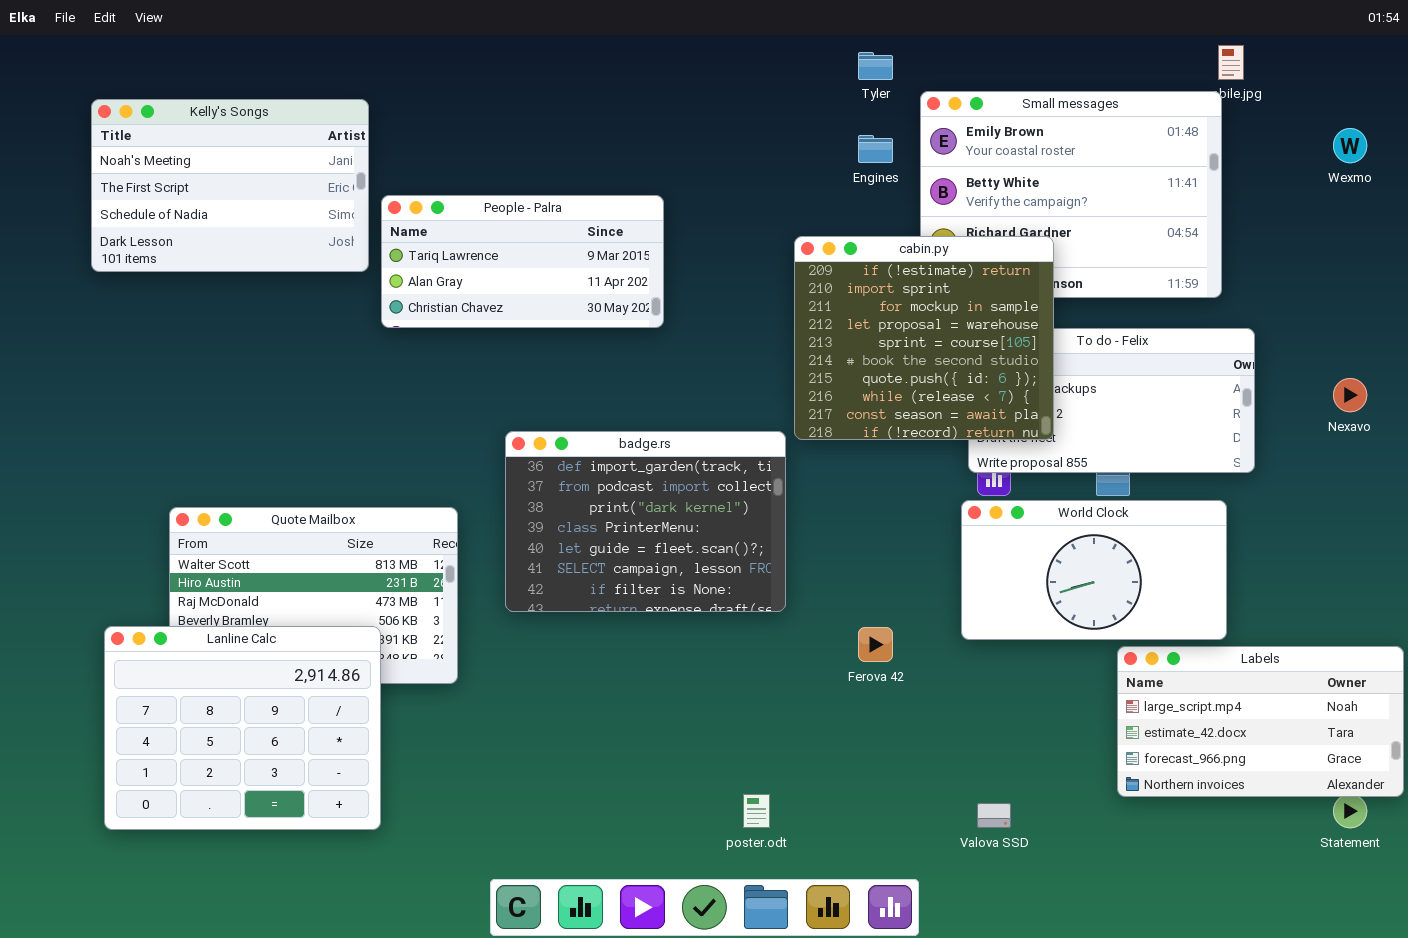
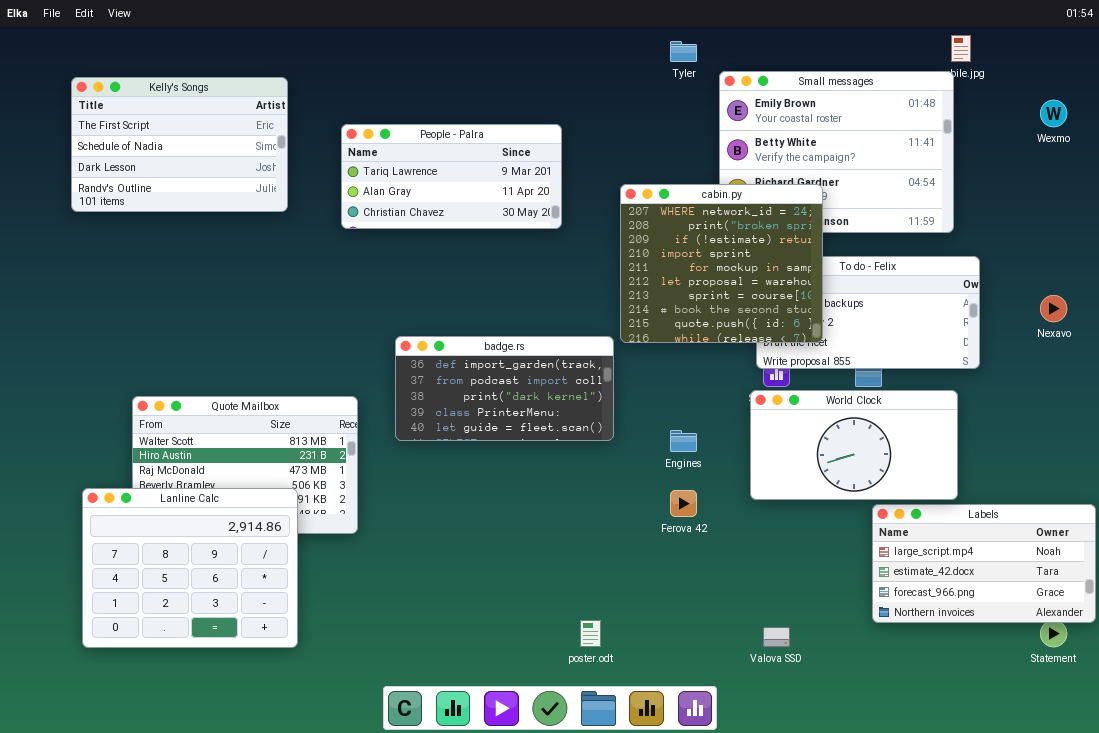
Kelly's Songs: [91,99,369,272] -> [71,77,288,212], scrolled down 1 row
Engines: [858,135,893,163] -> [670,430,697,452], moved
People - Palra: [381,195,664,328] -> [341,124,562,229], moved
cabin.py: [794,236,1054,440] -> [620,184,823,343], scrolled up 2 rows
badge.rs: [505,431,786,612] -> [395,336,614,441], resized

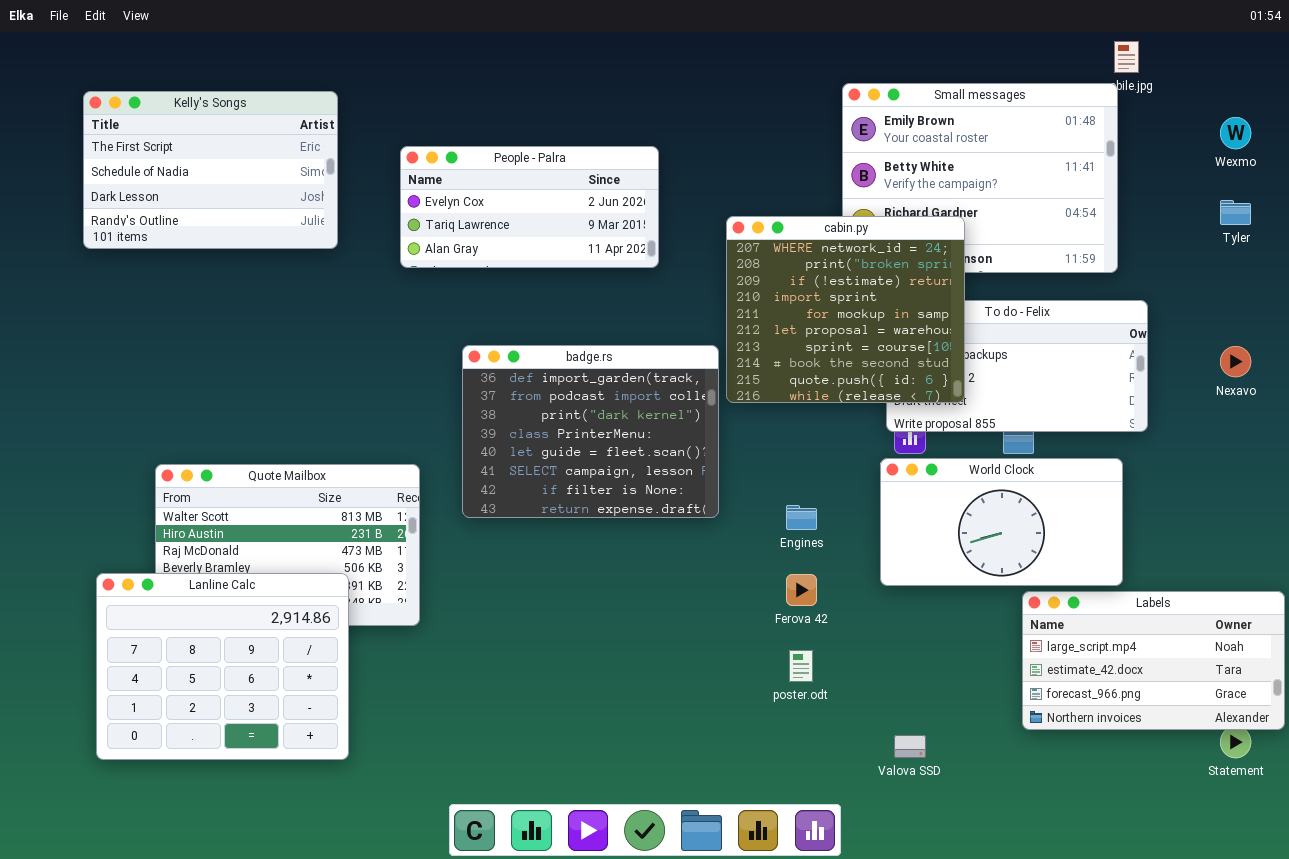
Tyler: [670,41,697,62] -> [1220,200,1251,225], moved
People - Palra: [341,124,562,229] -> [400,146,659,268], scrolled up 1 row
badge.rs: [395,336,614,441] -> [462,345,719,518], resized
poster.odt: [580,620,601,647] -> [789,650,813,682], moved

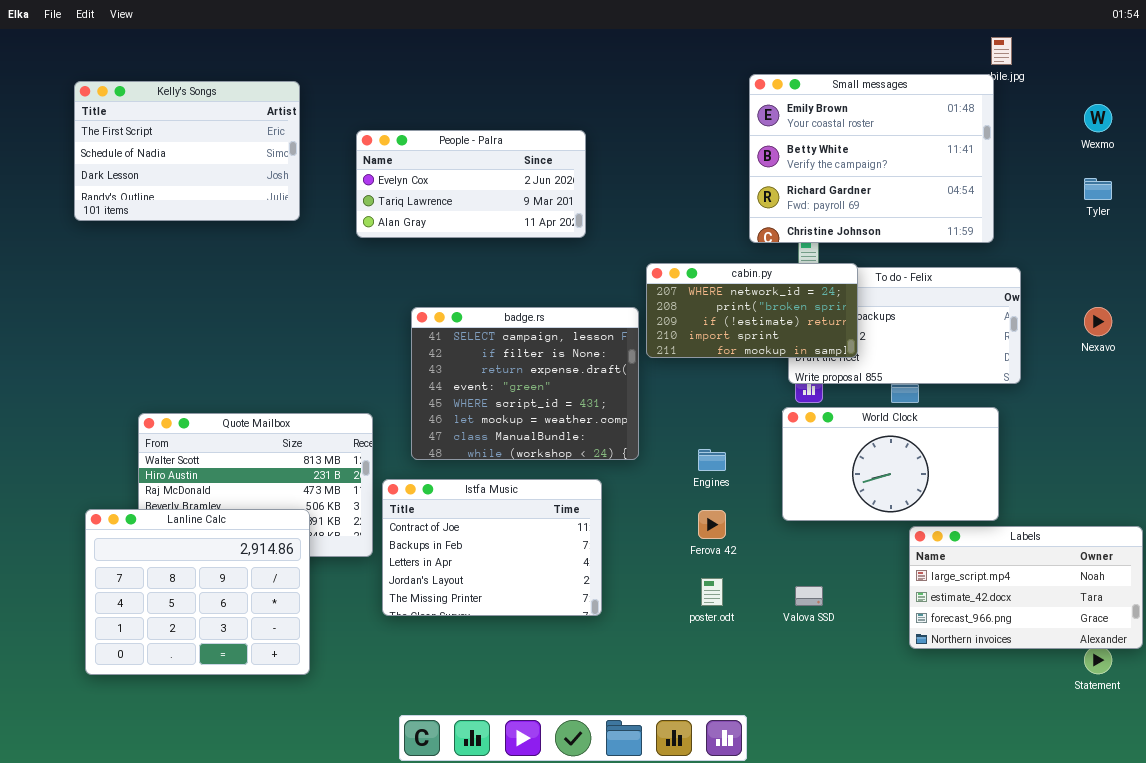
cabin.py: [726,216,965,403] -> [646,263,858,358], resized
badge.rs: [462,345,719,518] -> [411,307,639,460], scrolled down 5 rows
Istfa Music: none -> [382,479,602,616], opened
Valova SSD: [894,735,926,758] -> [795,586,823,606], moved

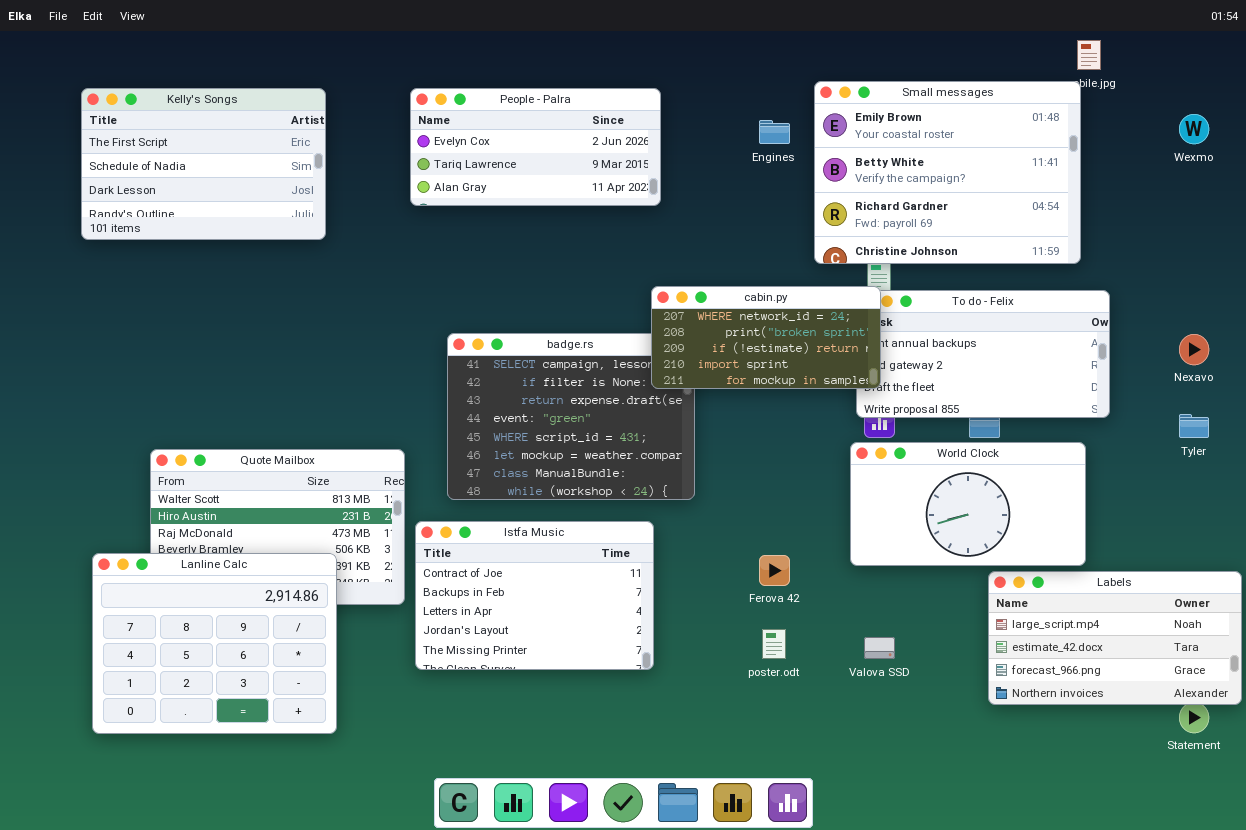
People - Palra: [356,130,586,238] -> [410,88,661,206], moved
Tyler: [1084,178,1112,200] -> [1179,414,1209,438], moved
cabin.py: [646,263,858,358] -> [651,286,881,389], moved
Engines: [698,449,726,471] -> [759,120,790,144], moved

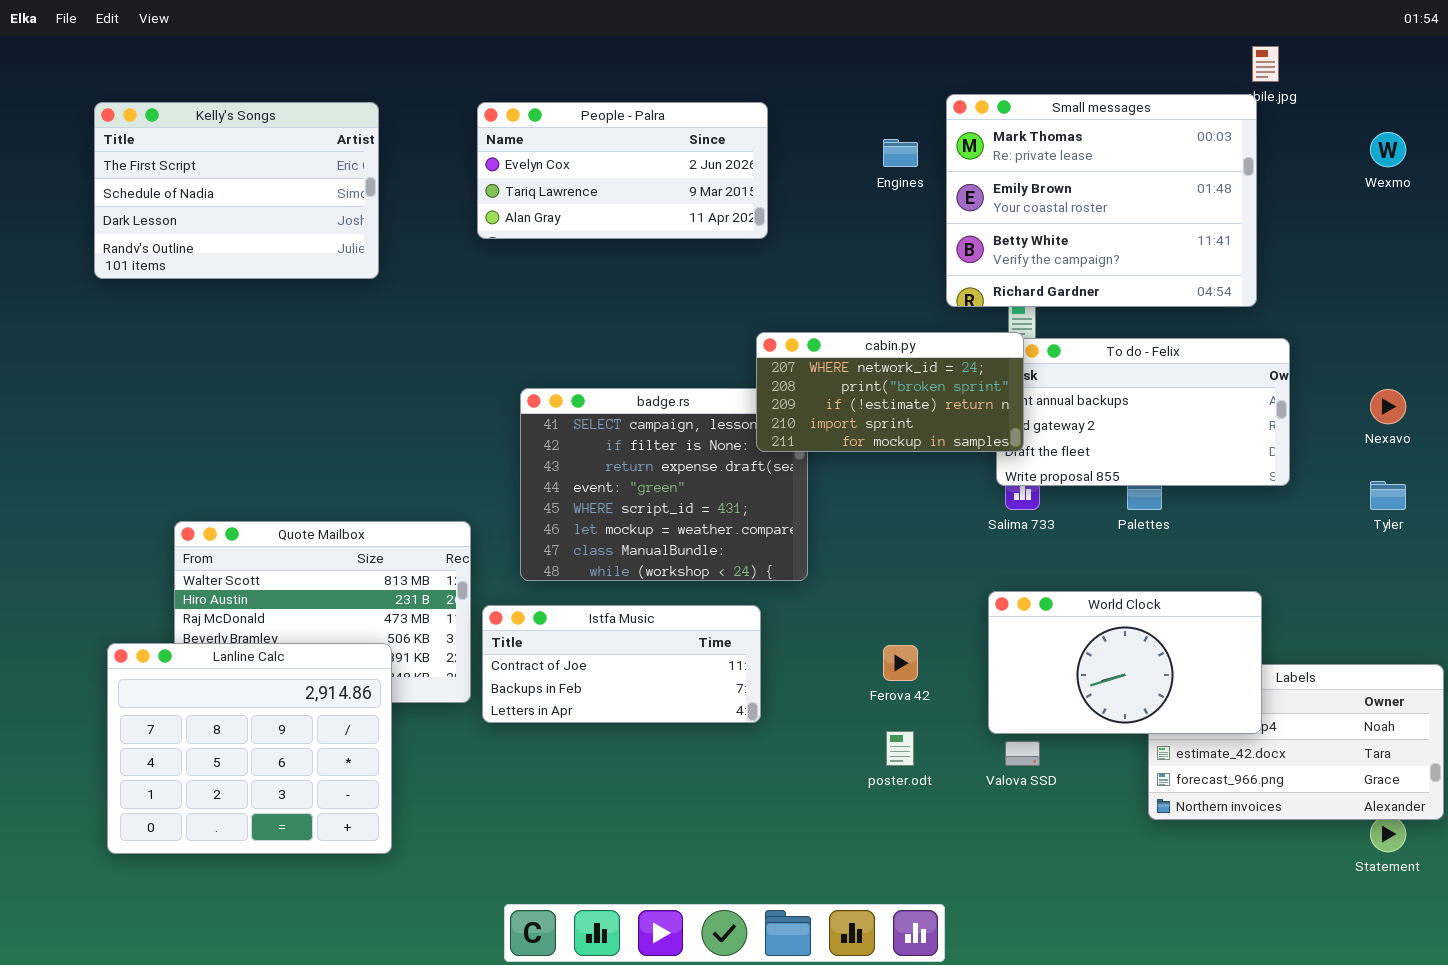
Small messages: [814,81,1081,264] -> [946,94,1257,307], scrolled up 1 row
World Clock: [850,442,1086,566] -> [988,591,1262,734], moved
Istfa Music: [415,521,654,670] -> [482,605,761,723], resized

